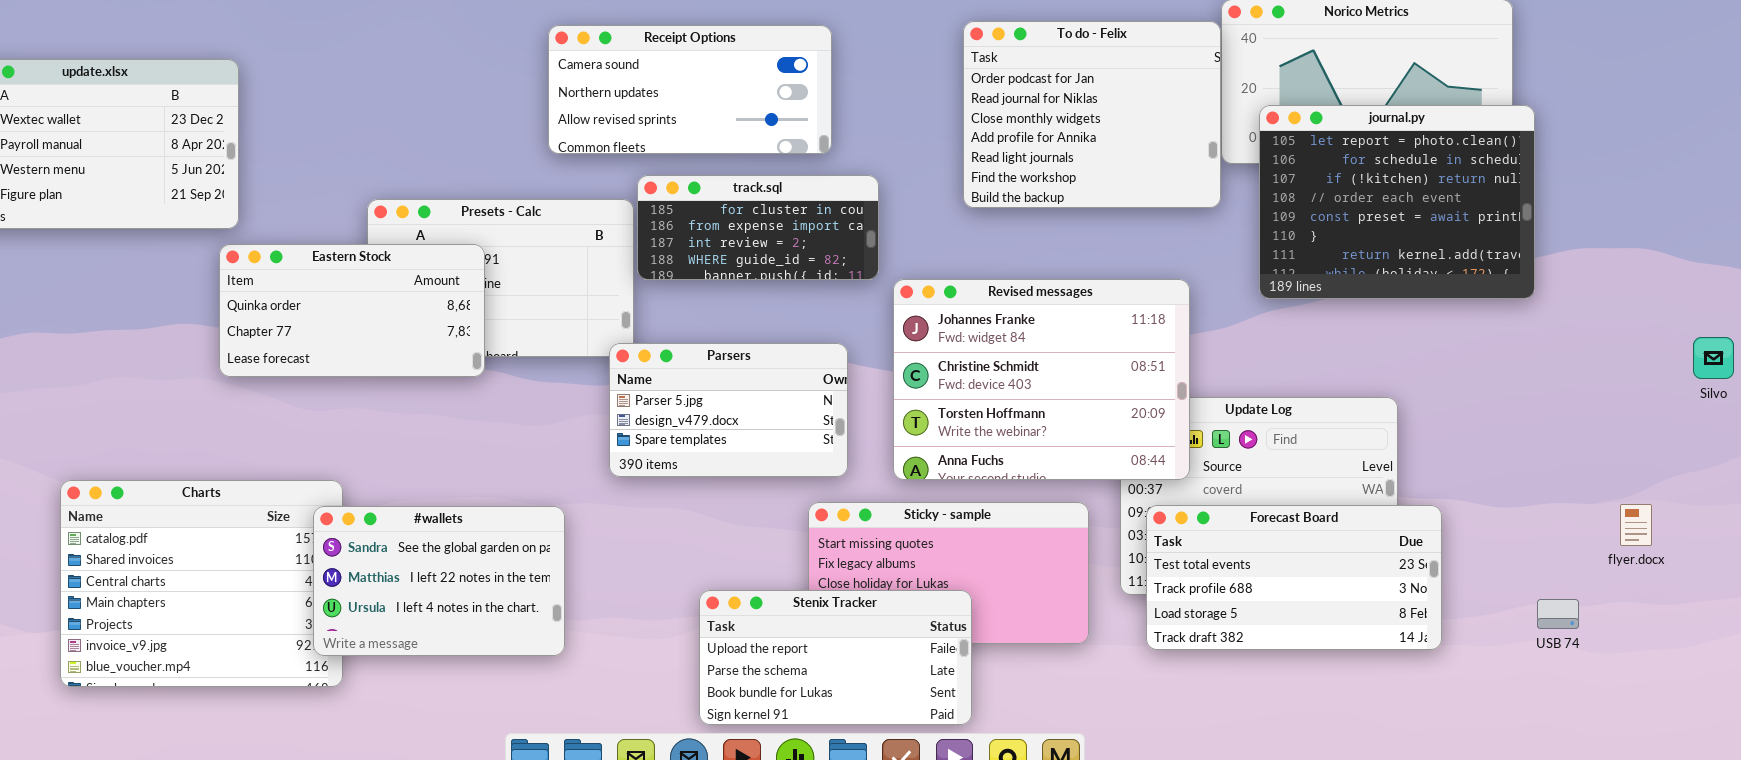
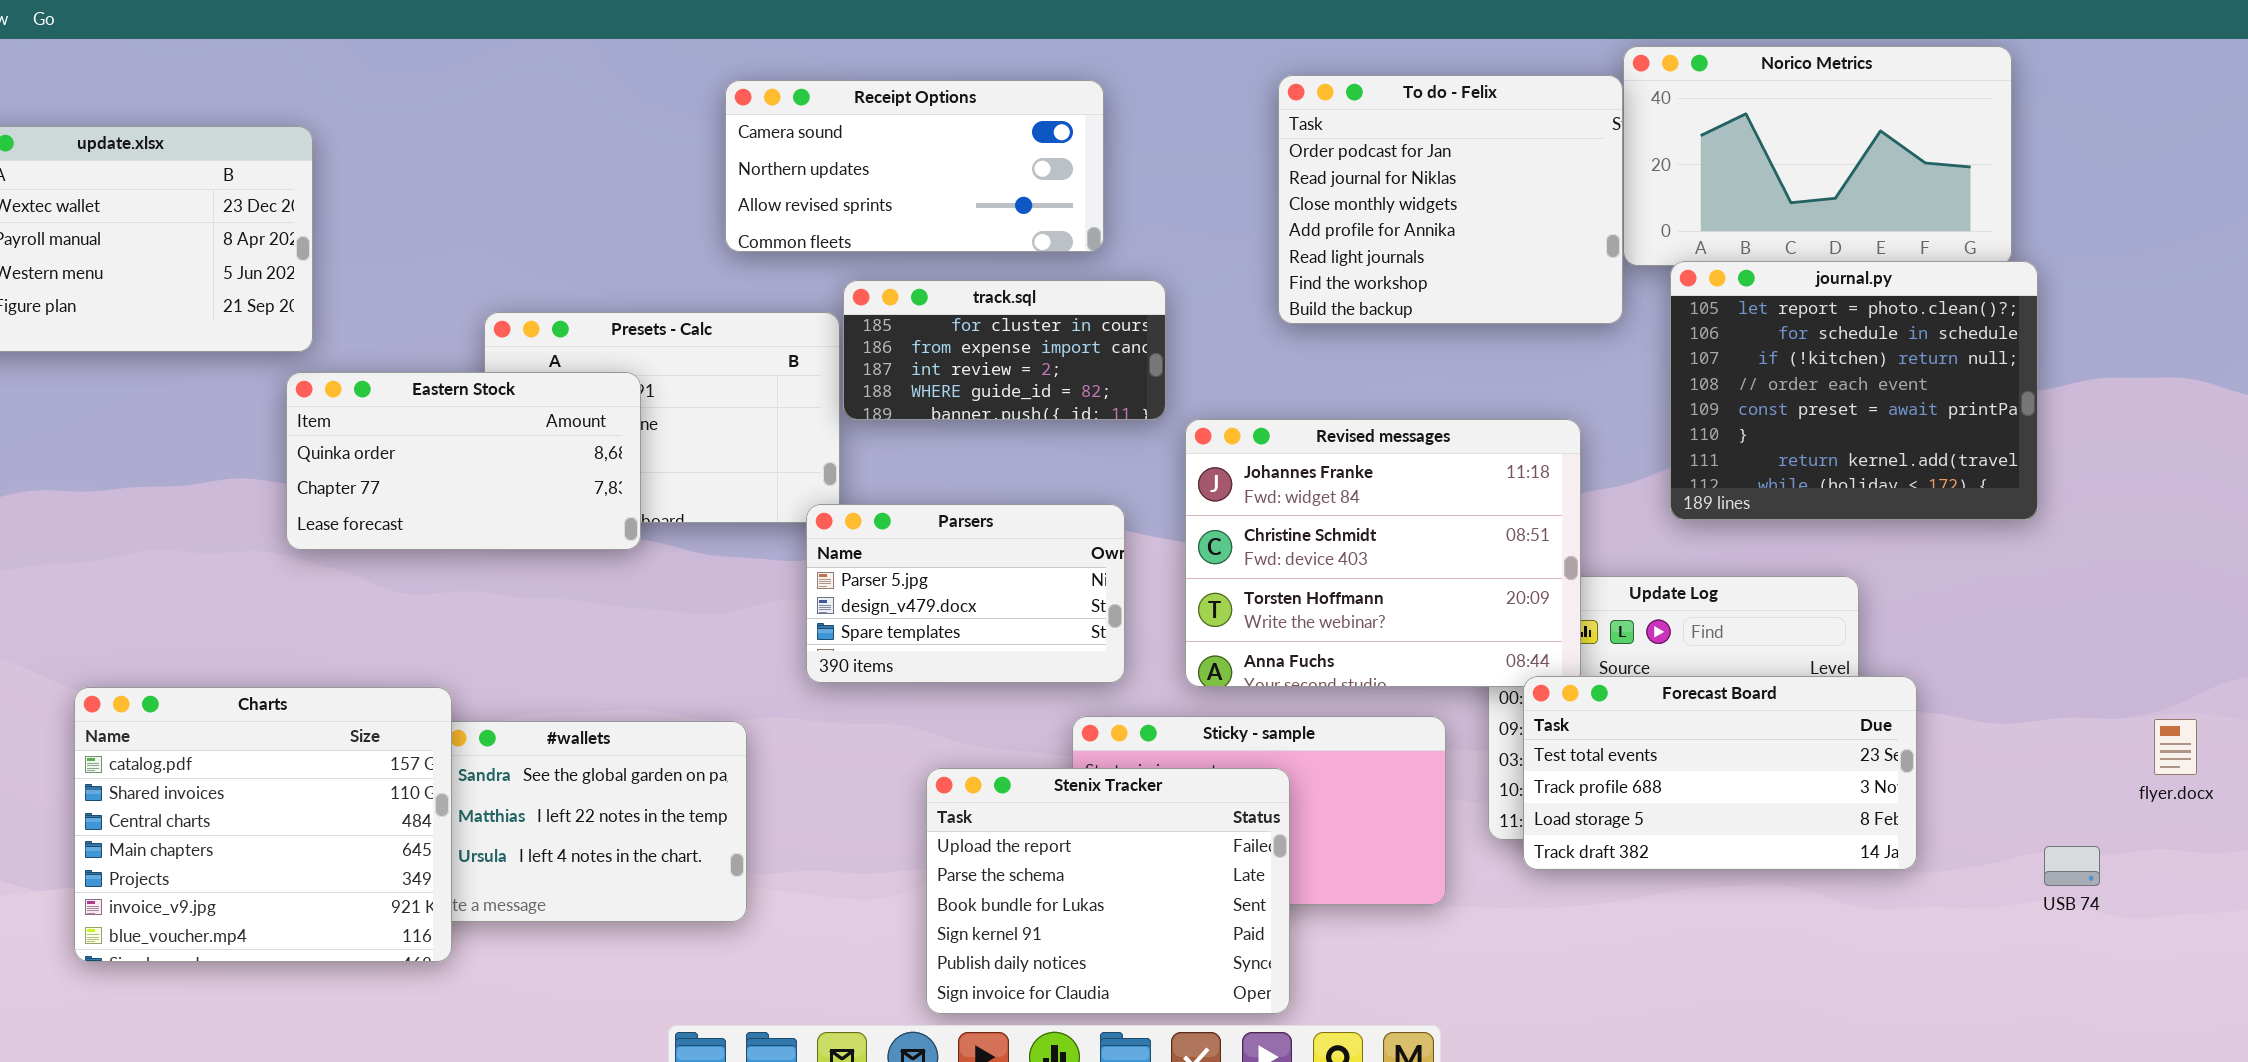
journal.py: [1259,105,1535,299] -> [1670,261,2038,520], moved
Charts: [60,480,343,687] -> [74,687,452,962], raised
Forecast Board: [1146,505,1442,650] -> [1523,676,1917,870], moved
Stenix Tracker: [699,590,972,725] -> [926,768,1290,1014], resized

